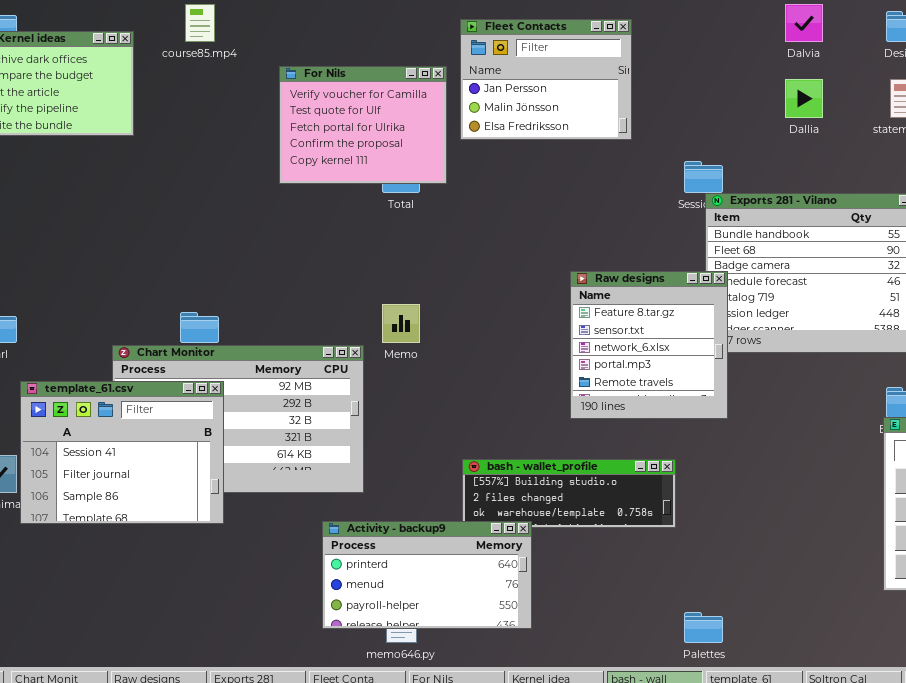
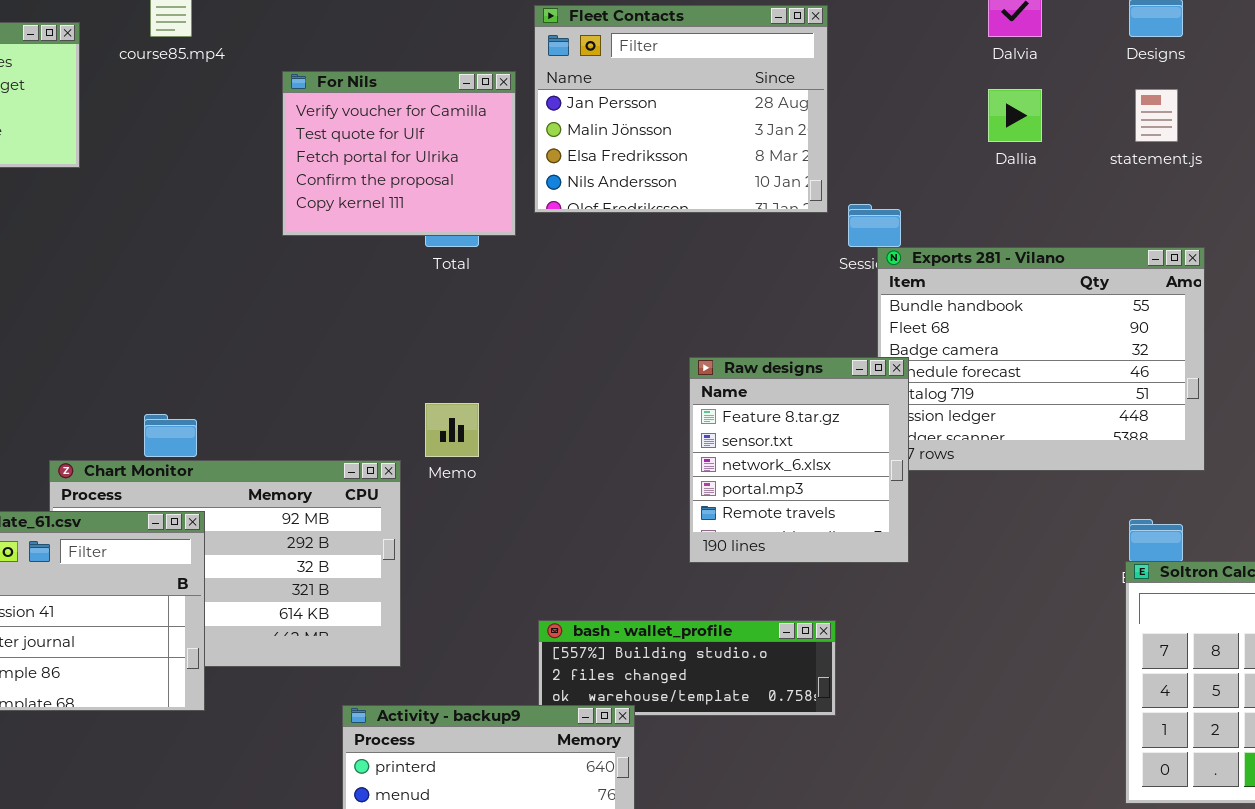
Fleet Contacts: [460,19,632,140] -> [534,5,828,213], resized

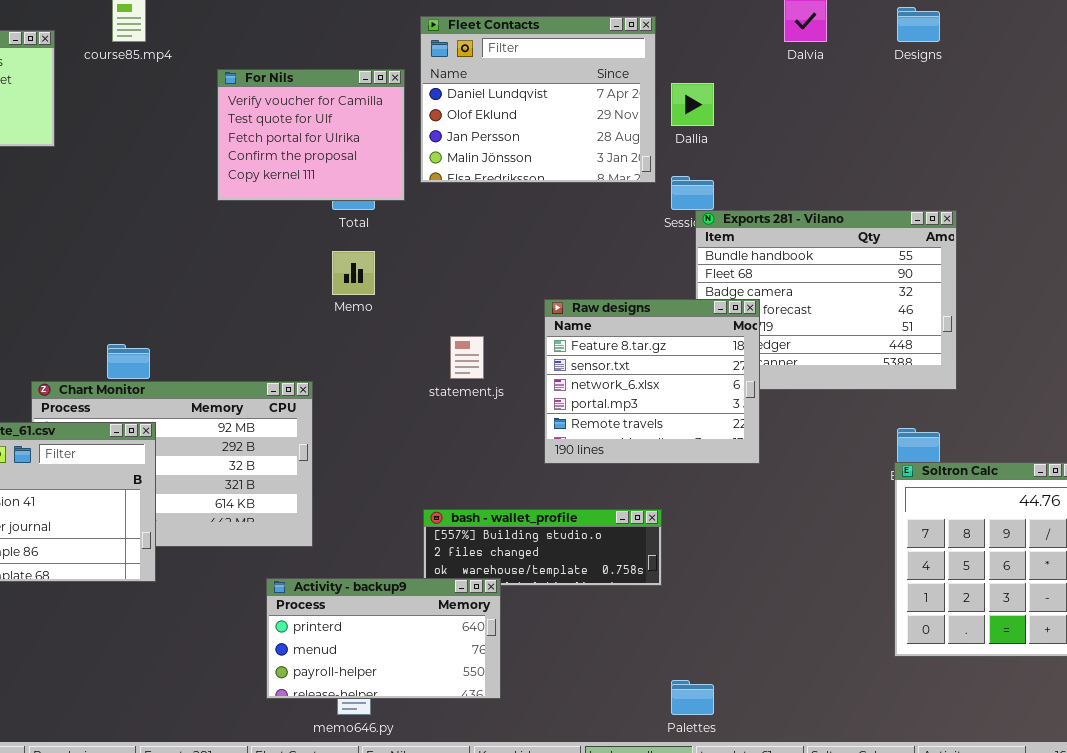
Fleet Contacts: [534,5,828,213] -> [420,16,656,183], scrolled up 2 rows
Dallia: [988,89,1042,142] -> [671,83,714,126], moved
statement.js: [1135,89,1178,142] -> [450,336,484,379], moved
Raw designs: [689,357,909,563] -> [544,299,760,464], resized
Memo: [425,403,479,457] -> [332,251,375,295], moved

